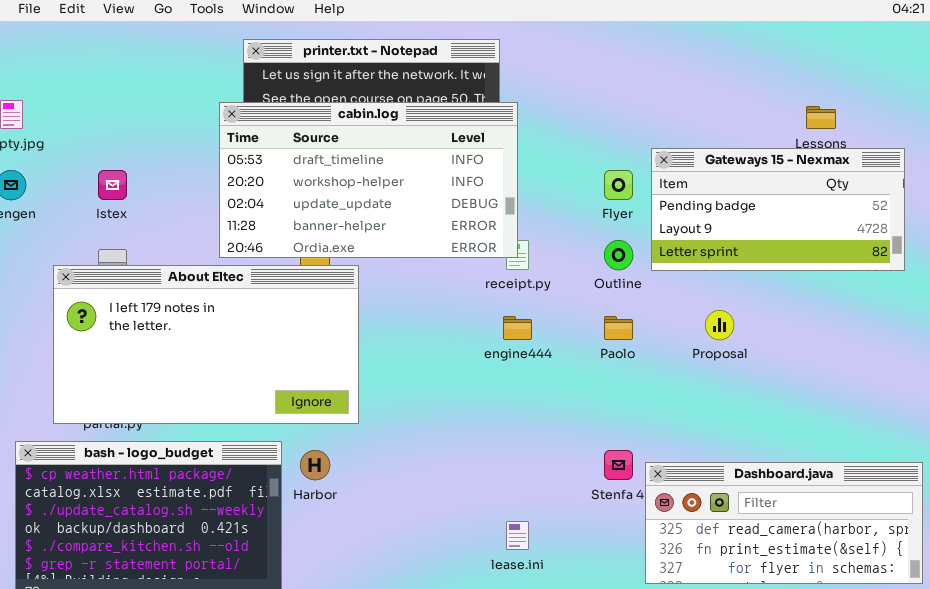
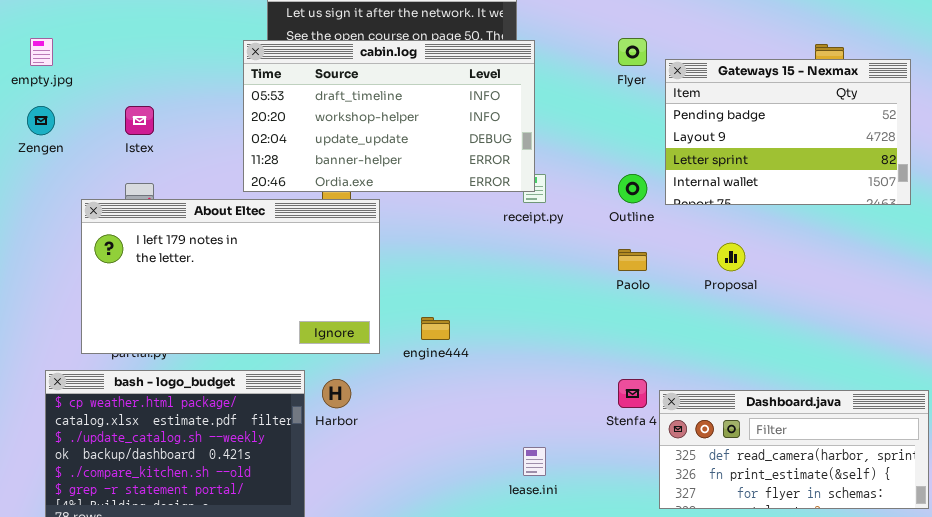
Gateways 15 - Nexmax: [651,148,905,271] -> [665,59,911,205], resized
Flyer: [604,170,633,200] -> [618,38,647,66], moved
engine444: [503,316,532,340] -> [421,317,450,340], moved

